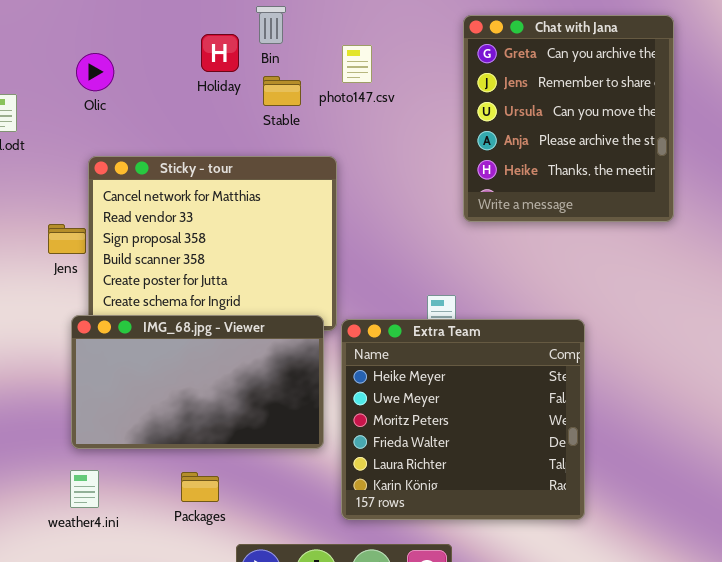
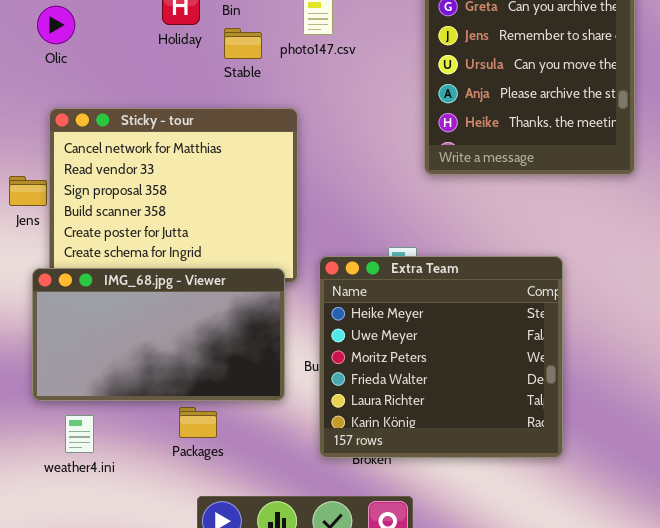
Extra Team: [341,319,585,520] -> [319,256,563,458], moved
weather4.ini: [70,470,99,508] -> [65,415,94,453], moved
Packages: [181,472,219,502] -> [179,407,217,438], moved

